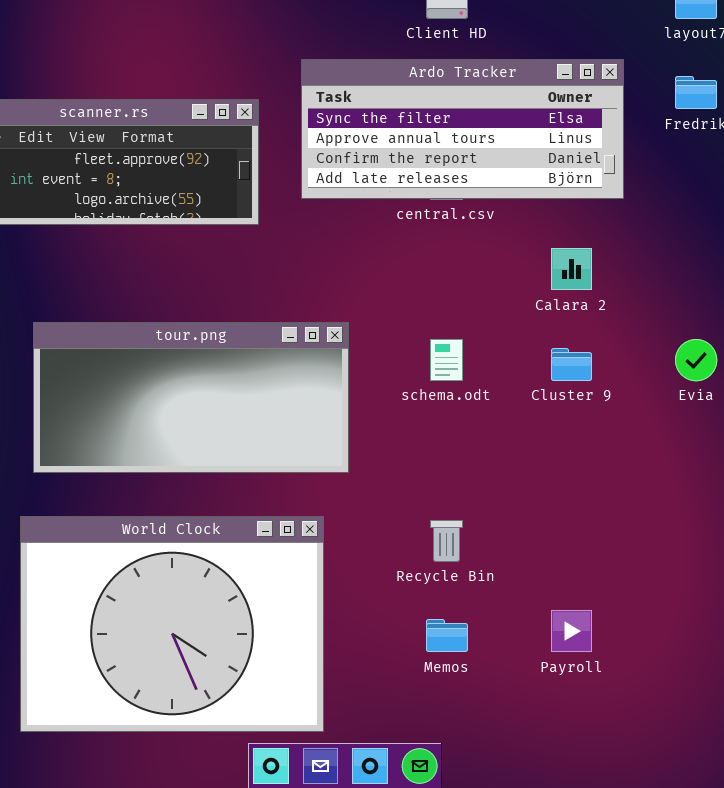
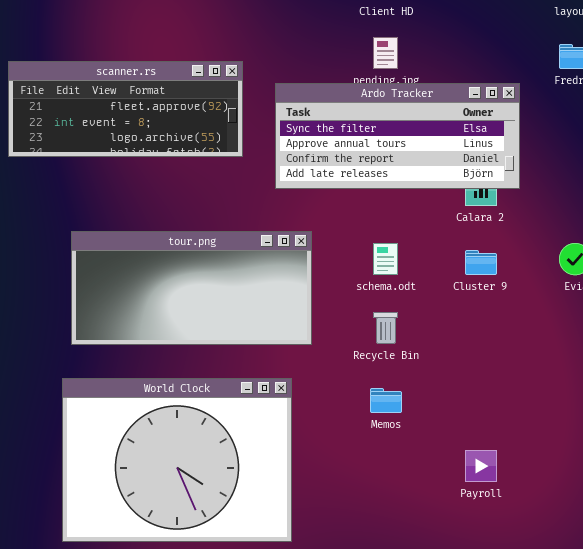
Ardo Tracker: [301,59,624,199] -> [275,83,520,189], moved
Recycle Bin: [430,520,463,562] -> [373,312,398,344], moved
Memos: [426,619,468,652] -> [370,388,402,413], moved

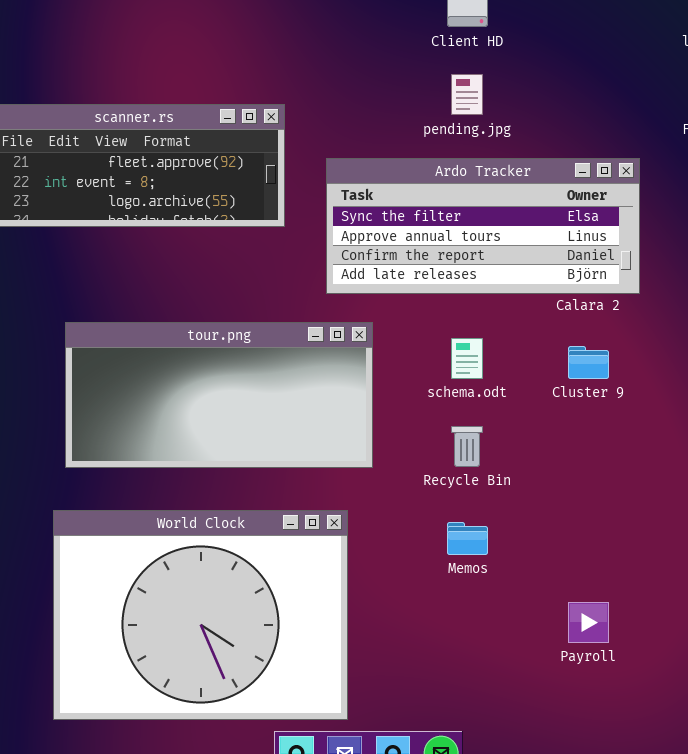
Ardo Tracker: [275,83,520,189] -> [326,158,640,294], moved

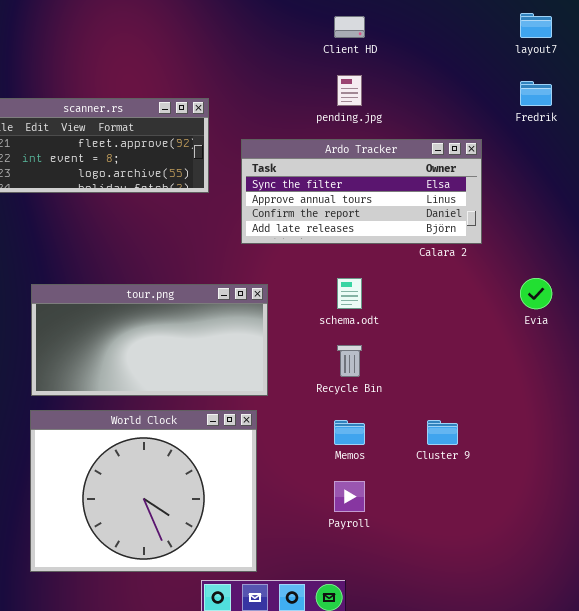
tour.png: [65,322,373,468] -> [31,284,268,396], moved
Cluster 9: [568,346,609,379] -> [427,420,458,445], moved
Payroll: [568,602,609,643] -> [334,481,365,512], moved

